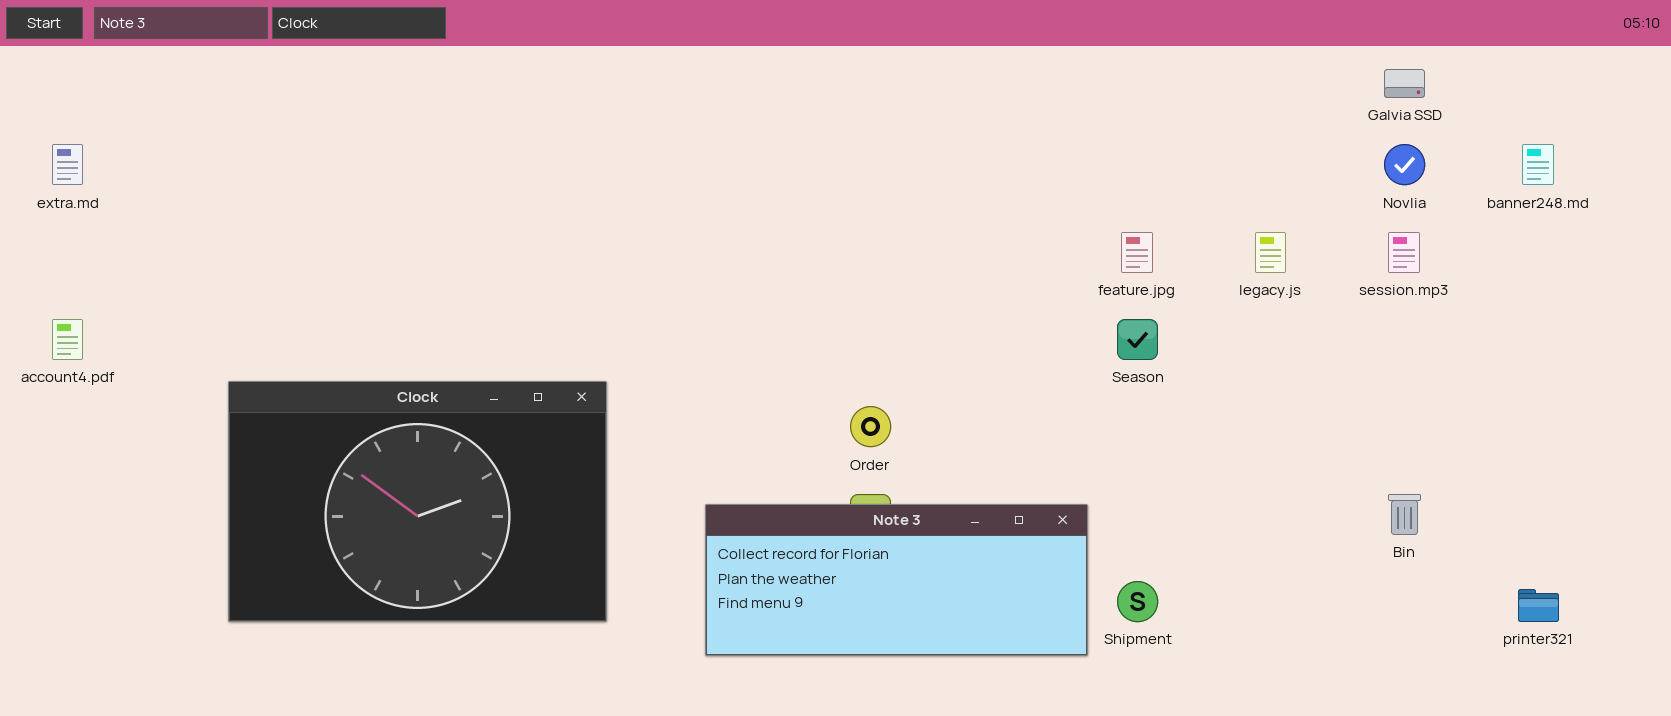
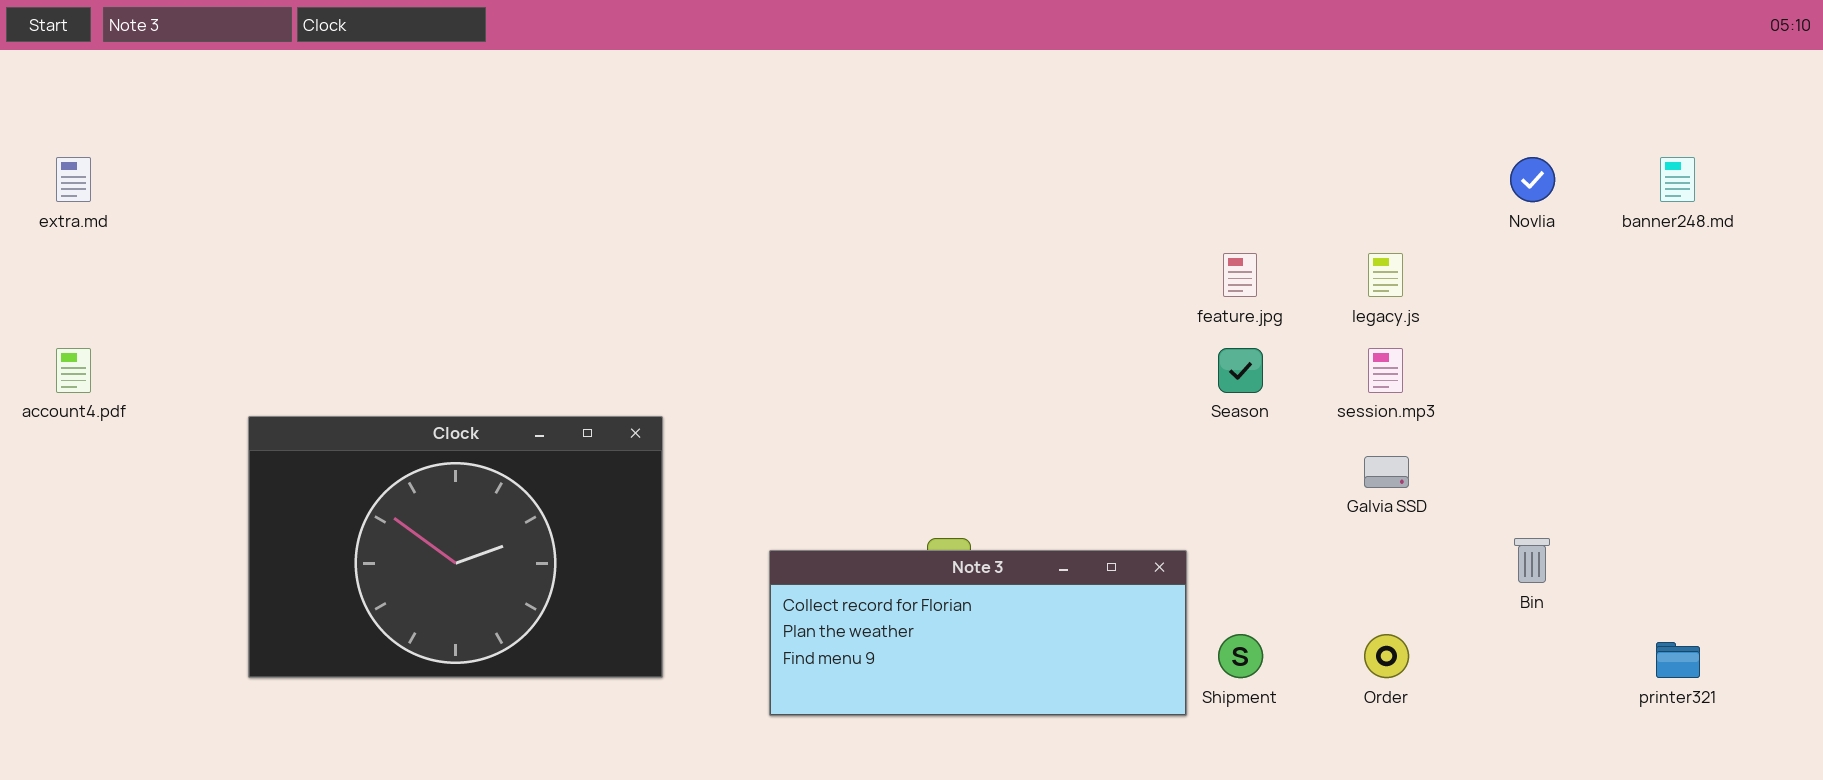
Galvia SSD: [1384,69,1425,98] -> [1364,456,1409,488], moved
session.mp3: [1388,232,1420,273] -> [1368,348,1403,393], moved
Order: [850,406,891,447] -> [1364,634,1409,678], moved

